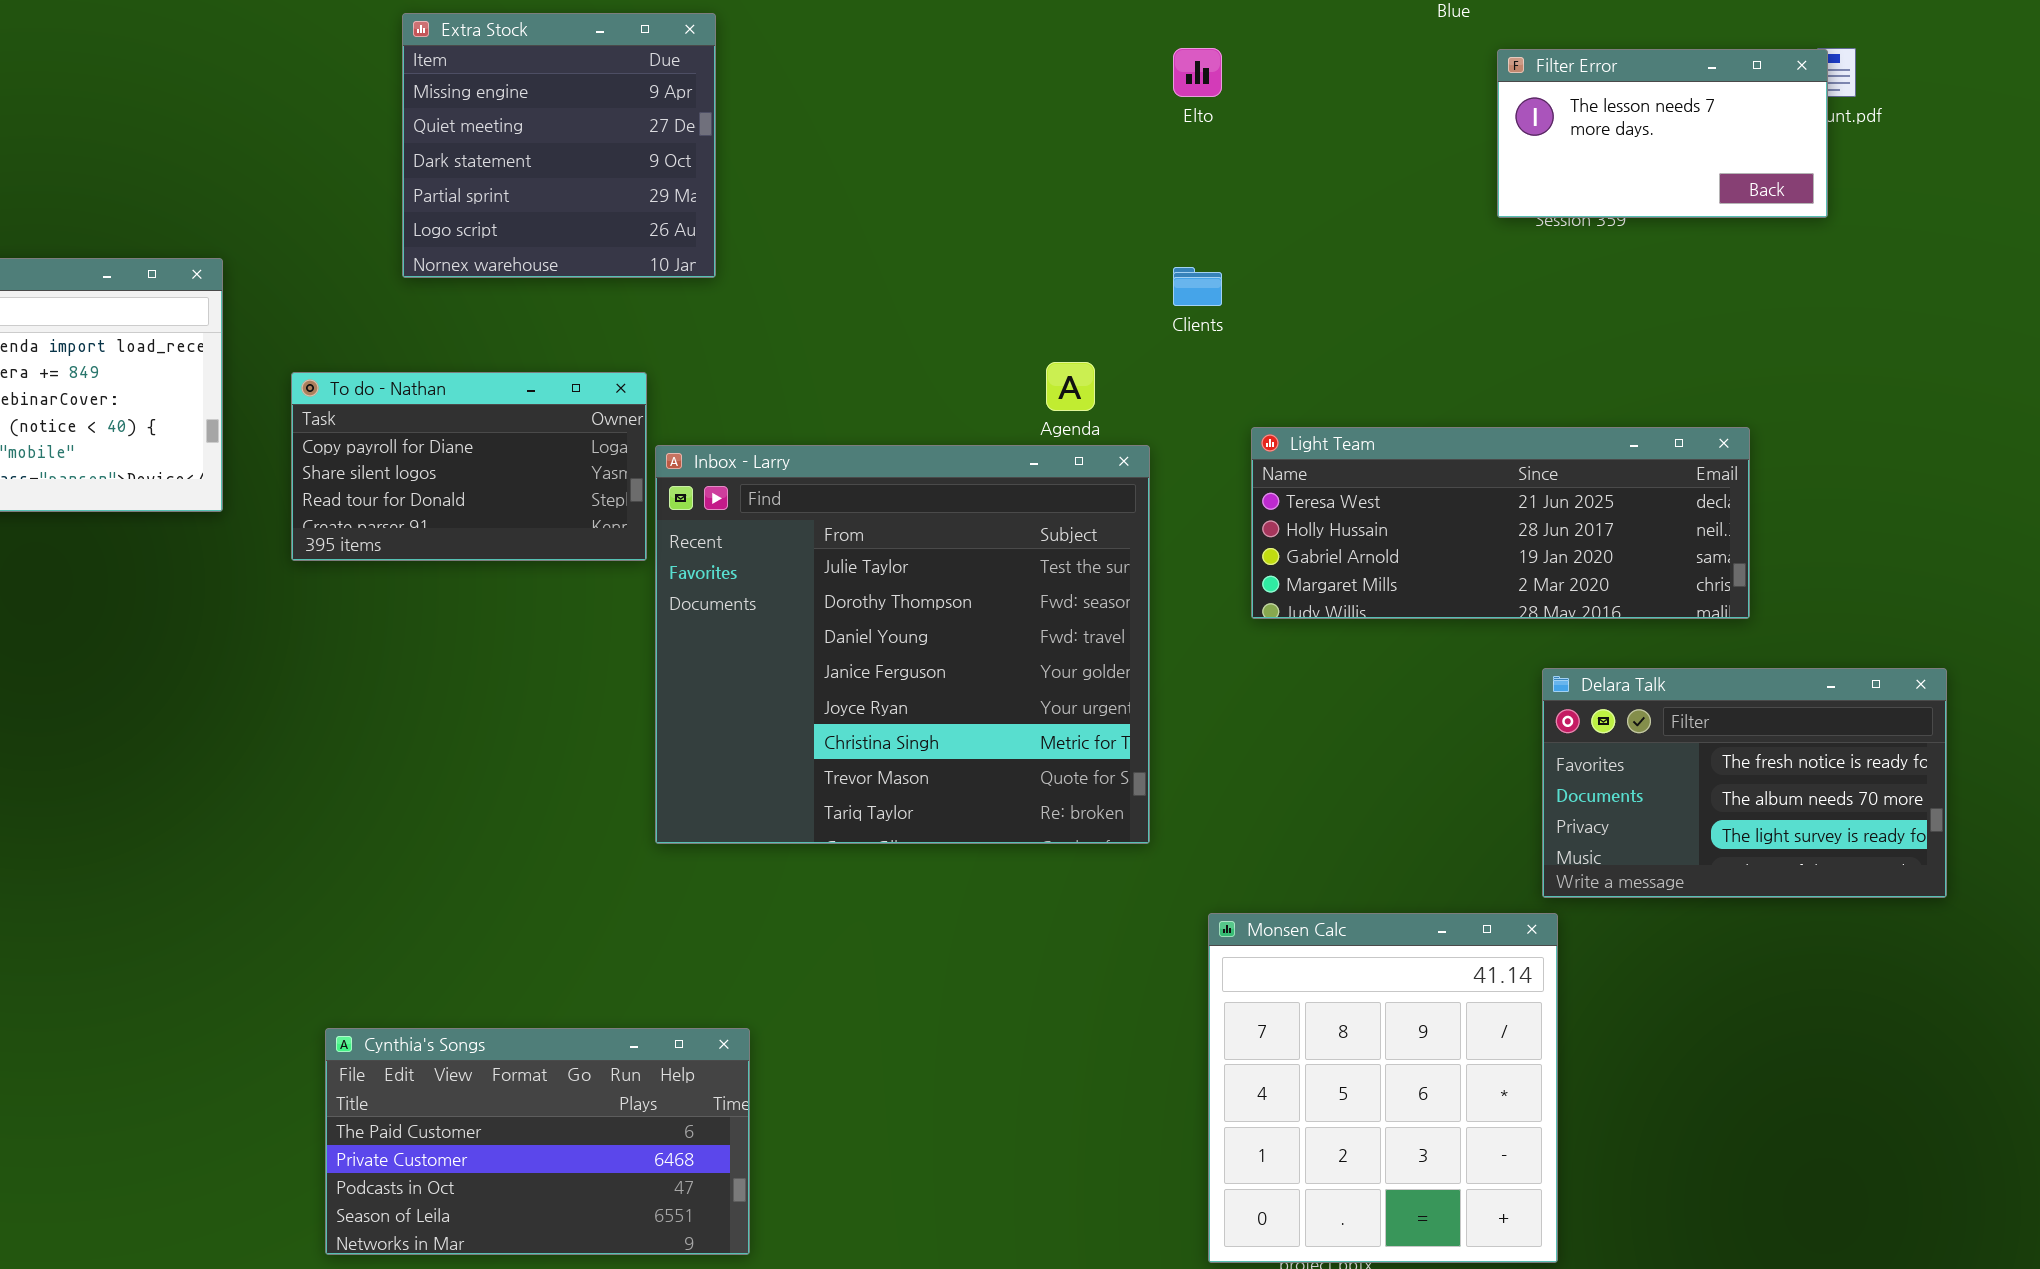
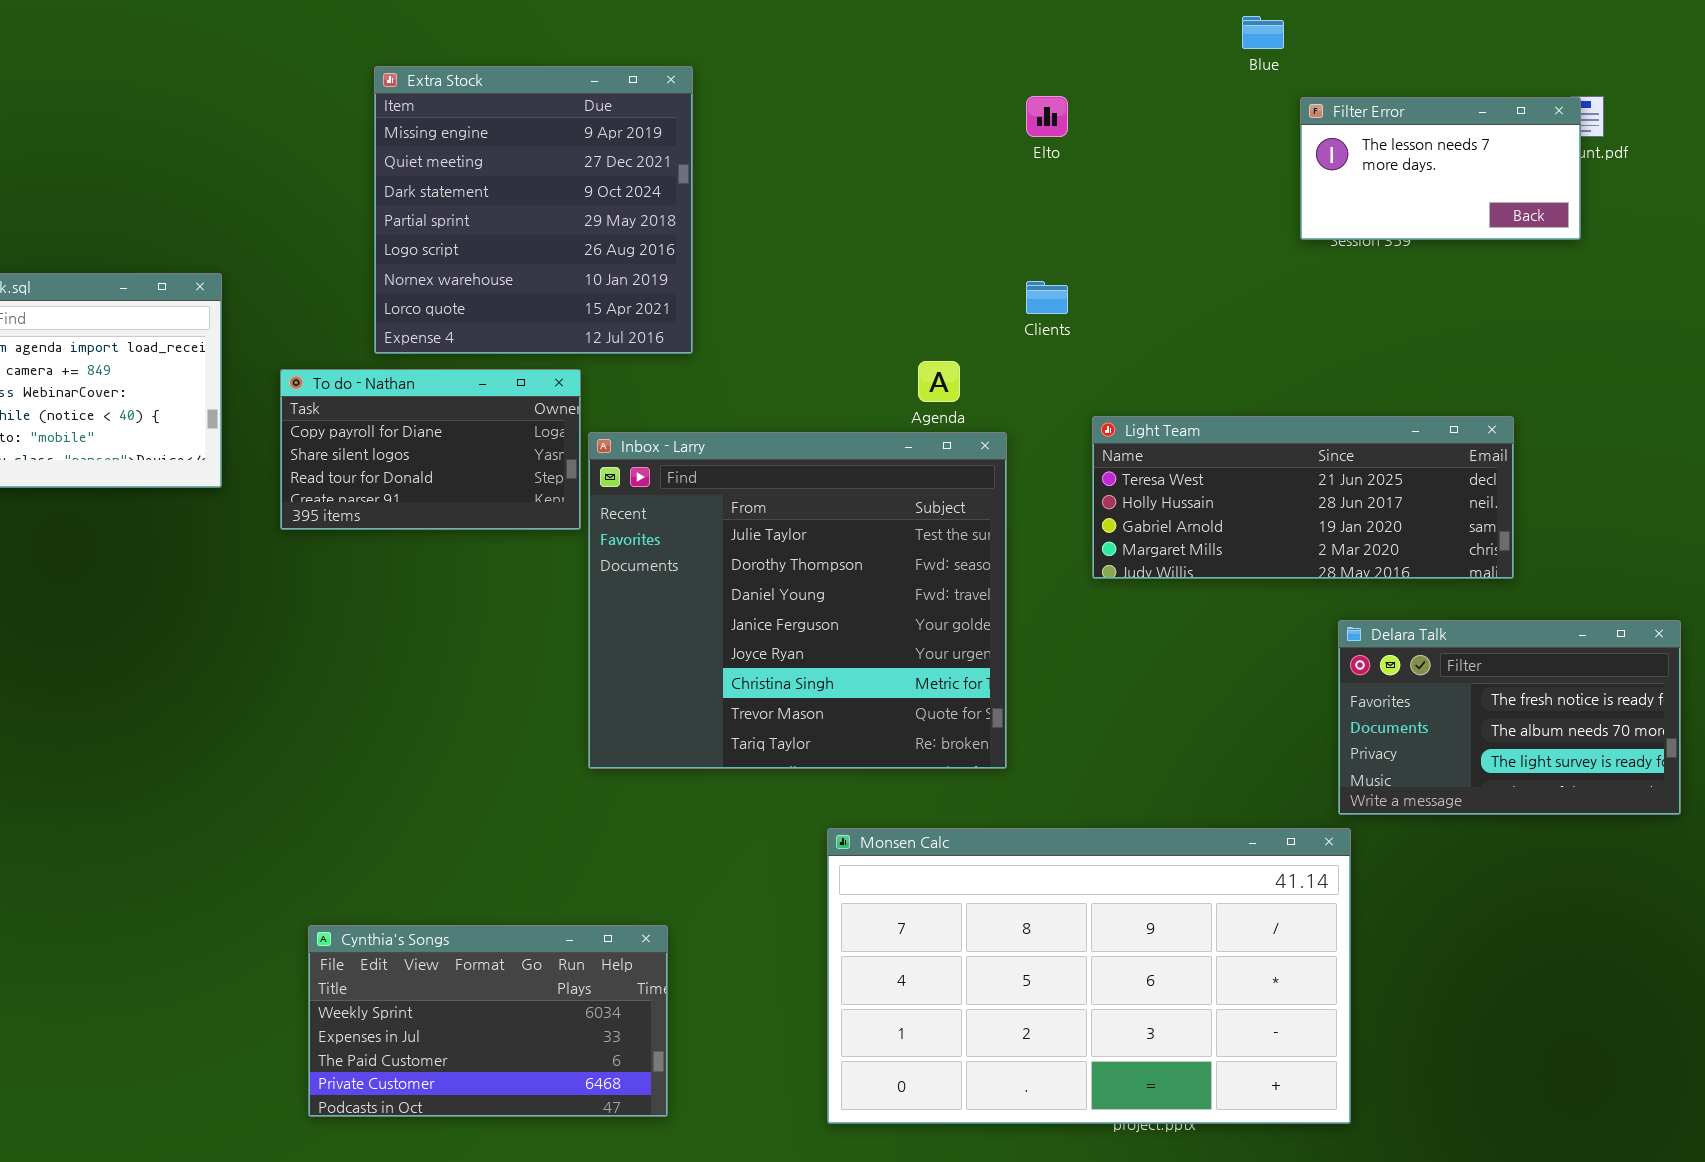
Extra Stock: [402,13,716,278] -> [374,66,693,354], resized
Monsen Calc: [1208,913,1558,1263] -> [827,828,1351,1124], resized
Cynthia's Songs: [325,1028,750,1255] -> [308,925,668,1117], scrolled up 2 rows

